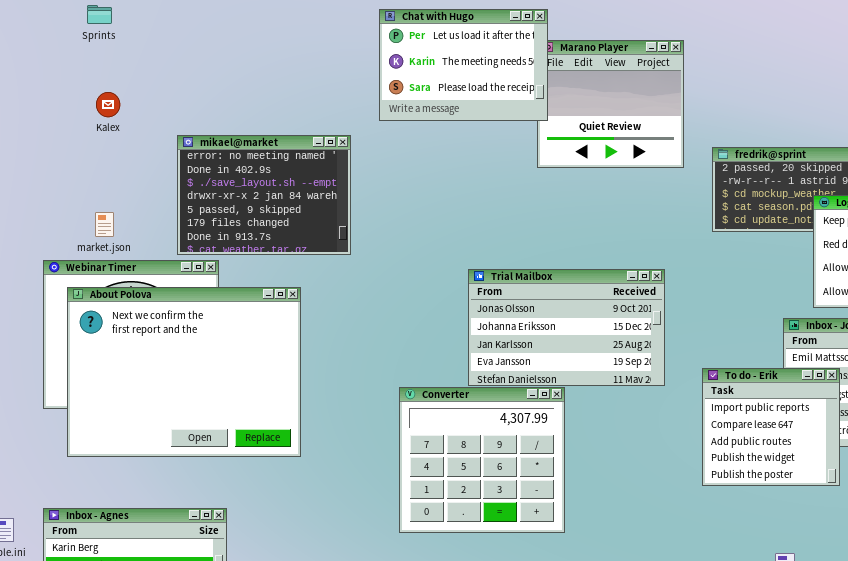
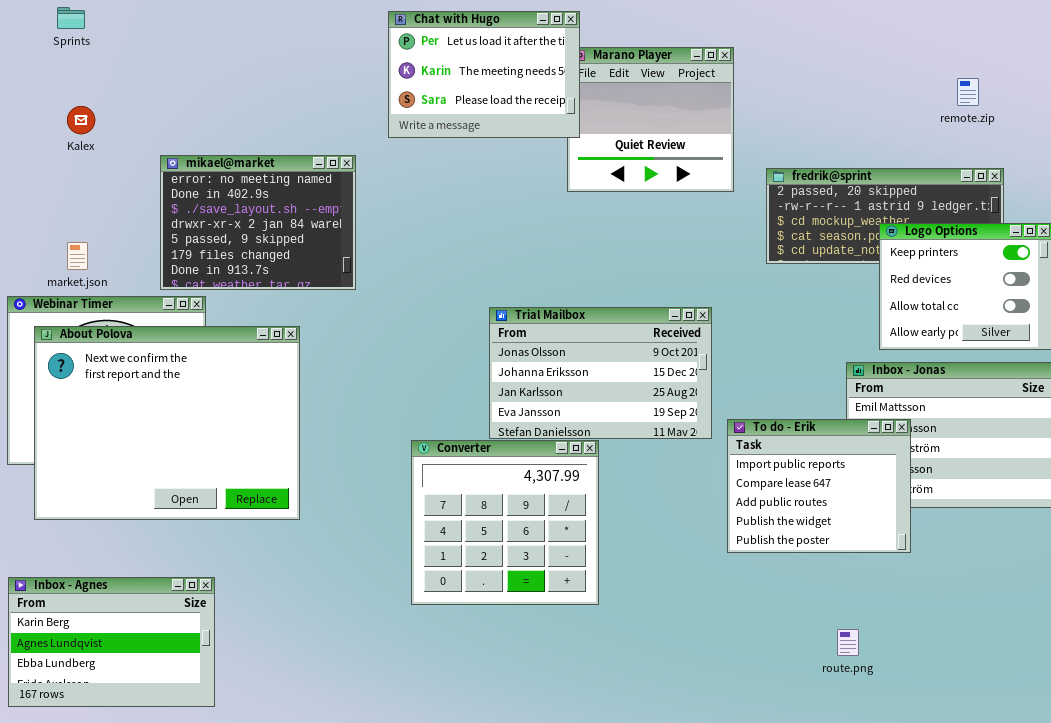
To do - Erik: [702,368,840,486] -> [727,419,911,553], resized

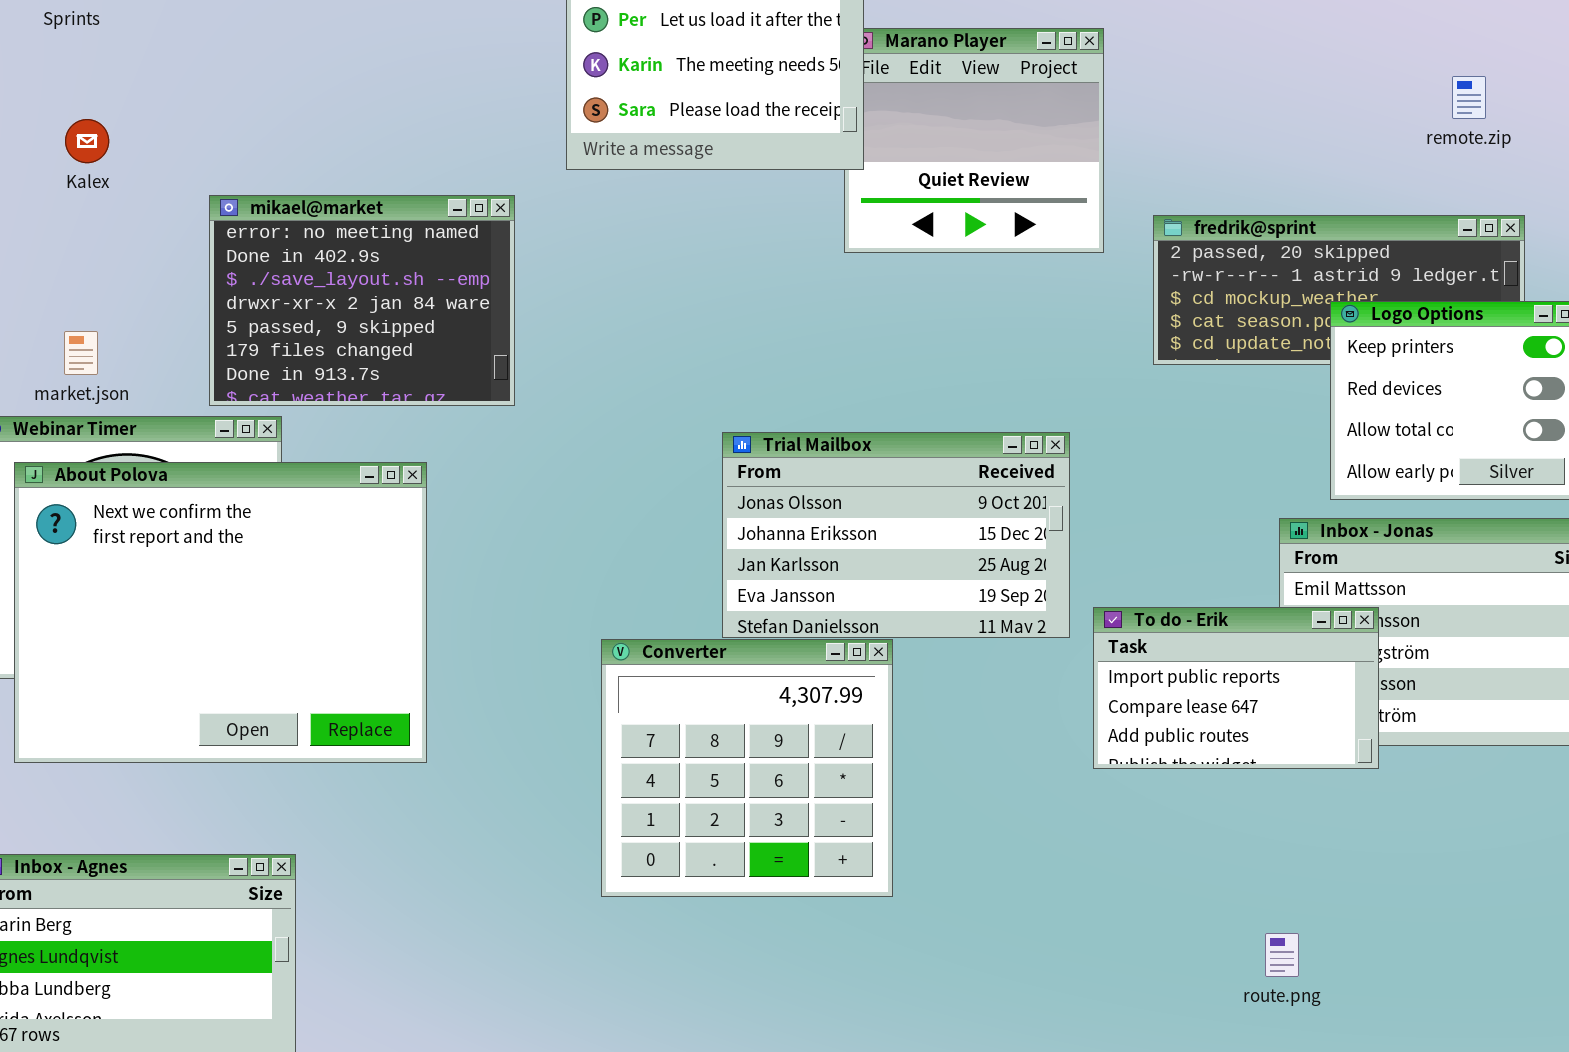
To do - Erik: [727,419,911,553] -> [1093,607,1379,769], resized

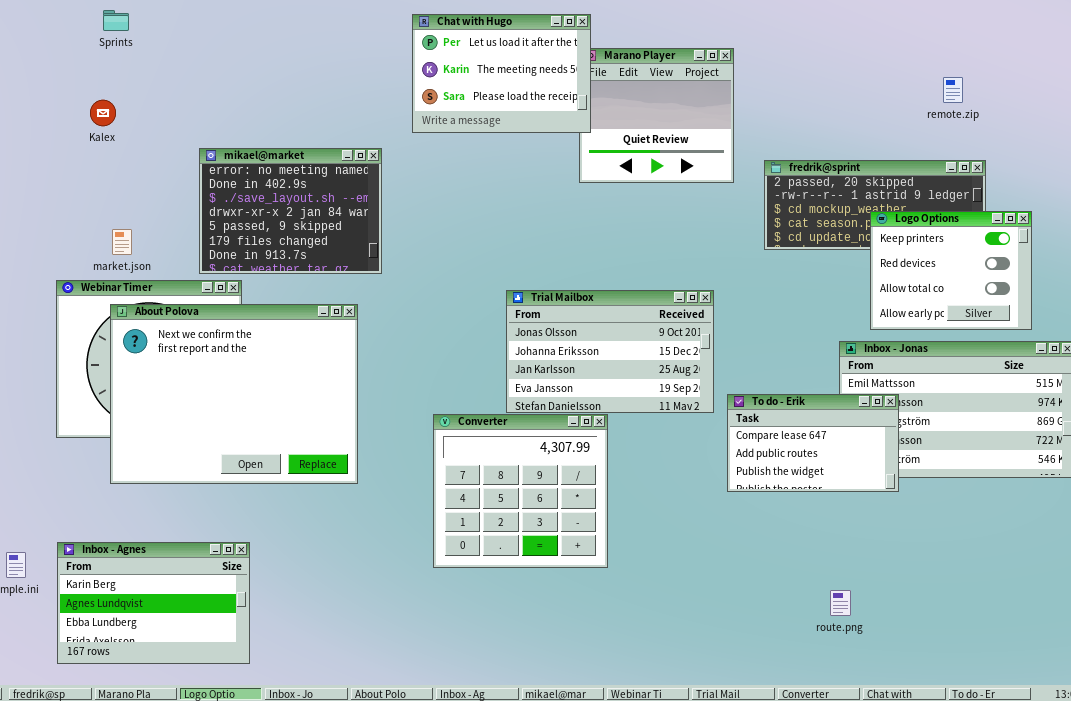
Kalex: [65,119,109,163] -> [90,100,116,126], moved
About Polova: [14,462,427,763] -> [110,304,358,484], moved
To do - Erik: [1093,607,1379,769] -> [727,394,899,492], scrolled down 1 row

